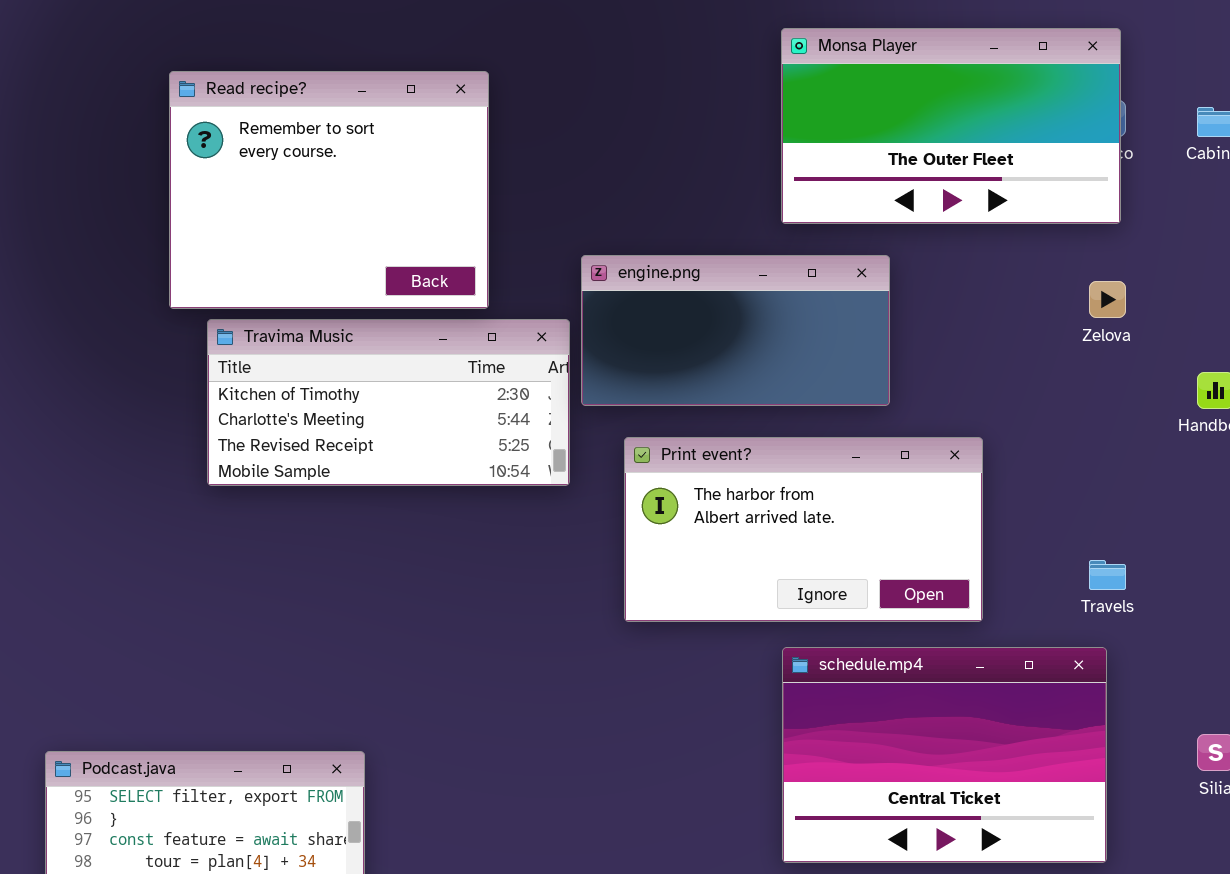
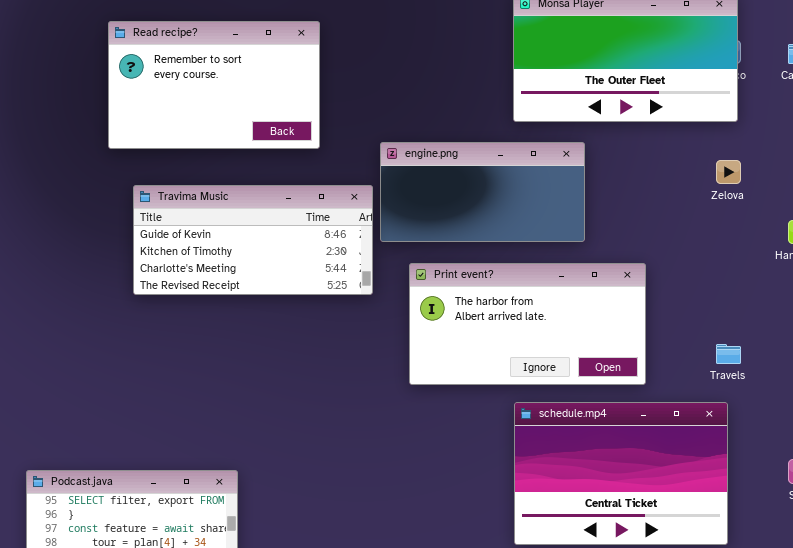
Read recipe?: [169,71,489,309] -> [108,21,320,149], resized
Travima Music: [207,319,570,486] -> [133,185,373,295], scrolled up 1 row

